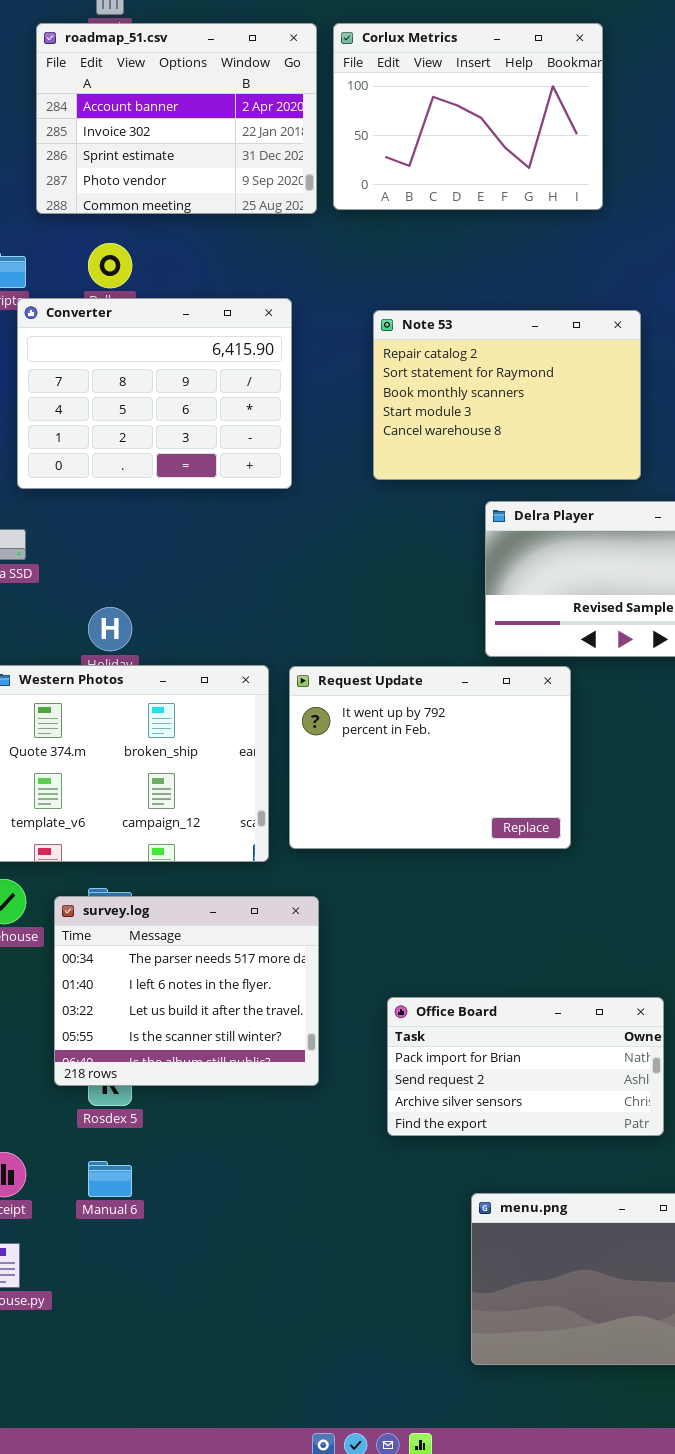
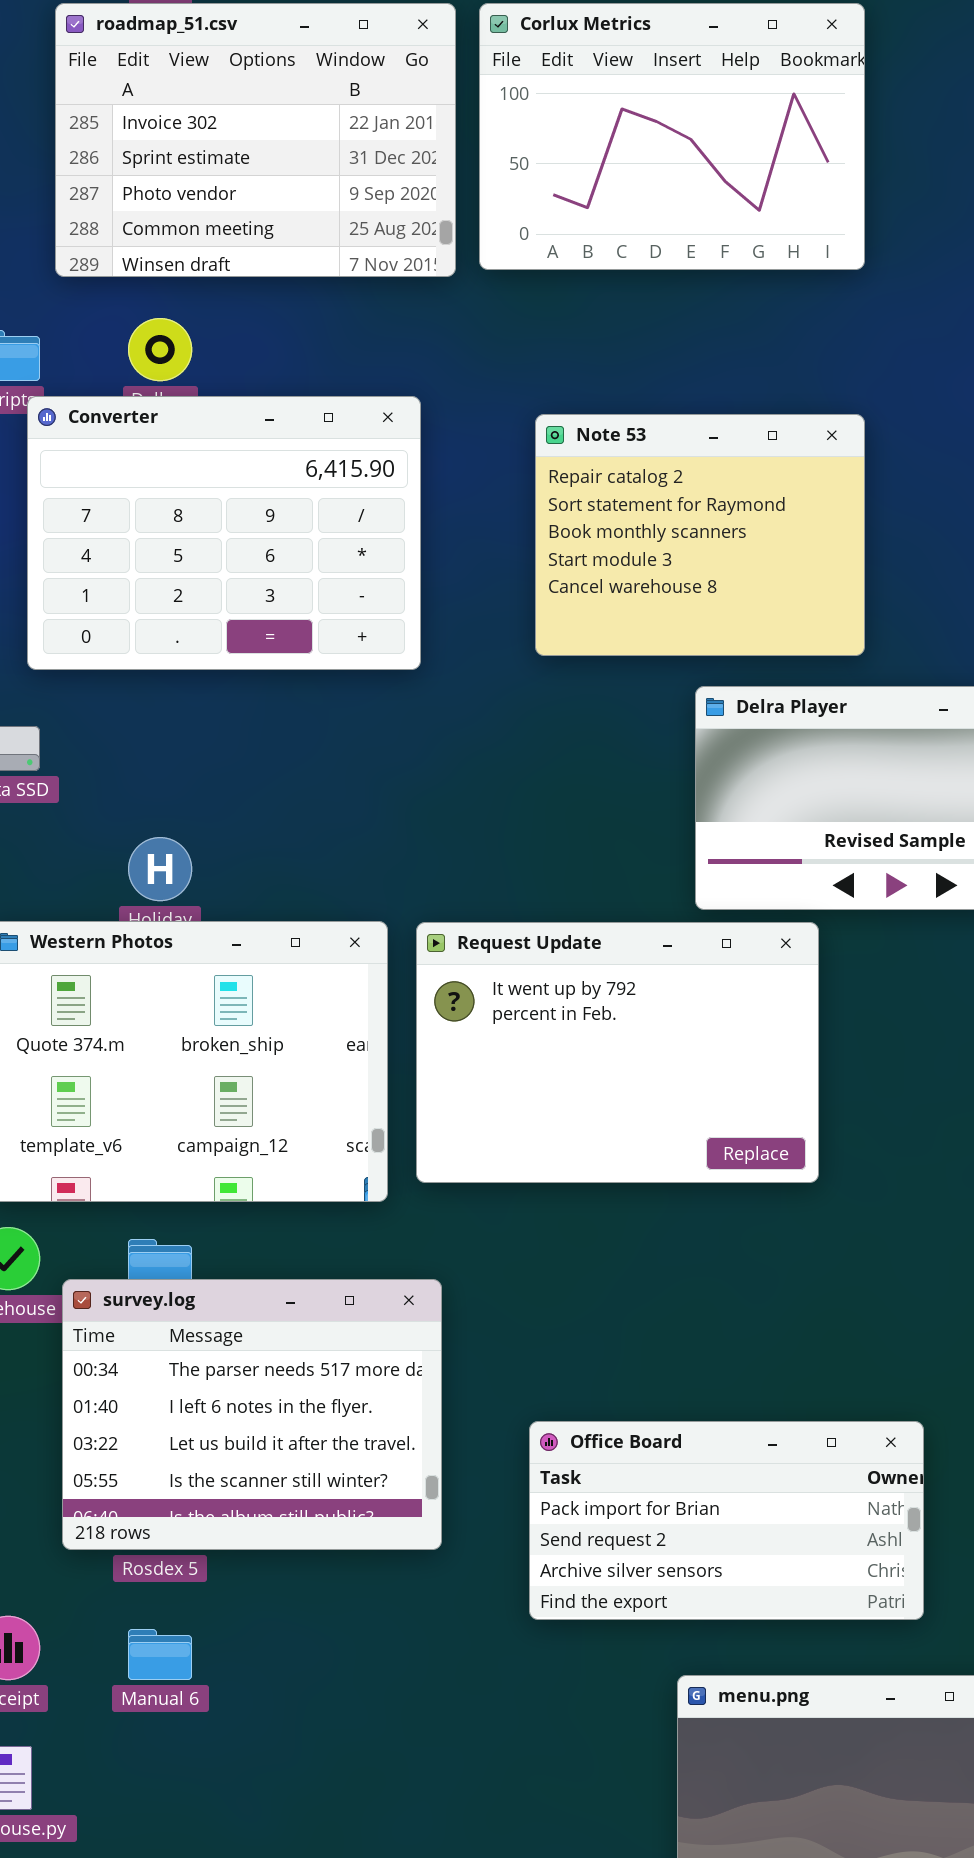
roadmap_51.csv: [36,23,317,214] -> [55,3,456,277], scrolled down 1 row
Note 53: [373,310,641,480] -> [535,414,865,656], resized
survey.log: [54,896,319,1086] -> [62,1279,442,1550], moved
Office Board: [387,997,664,1136] -> [529,1421,924,1620], moved

